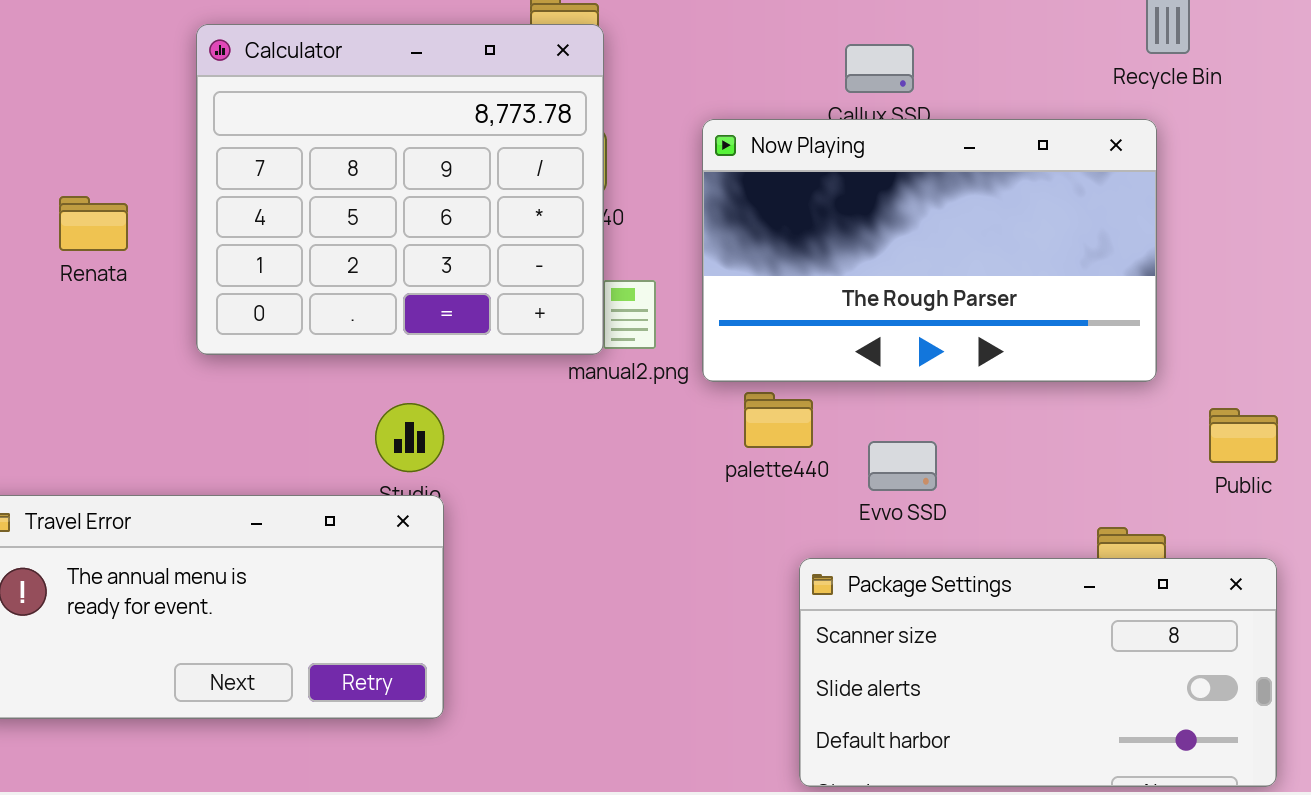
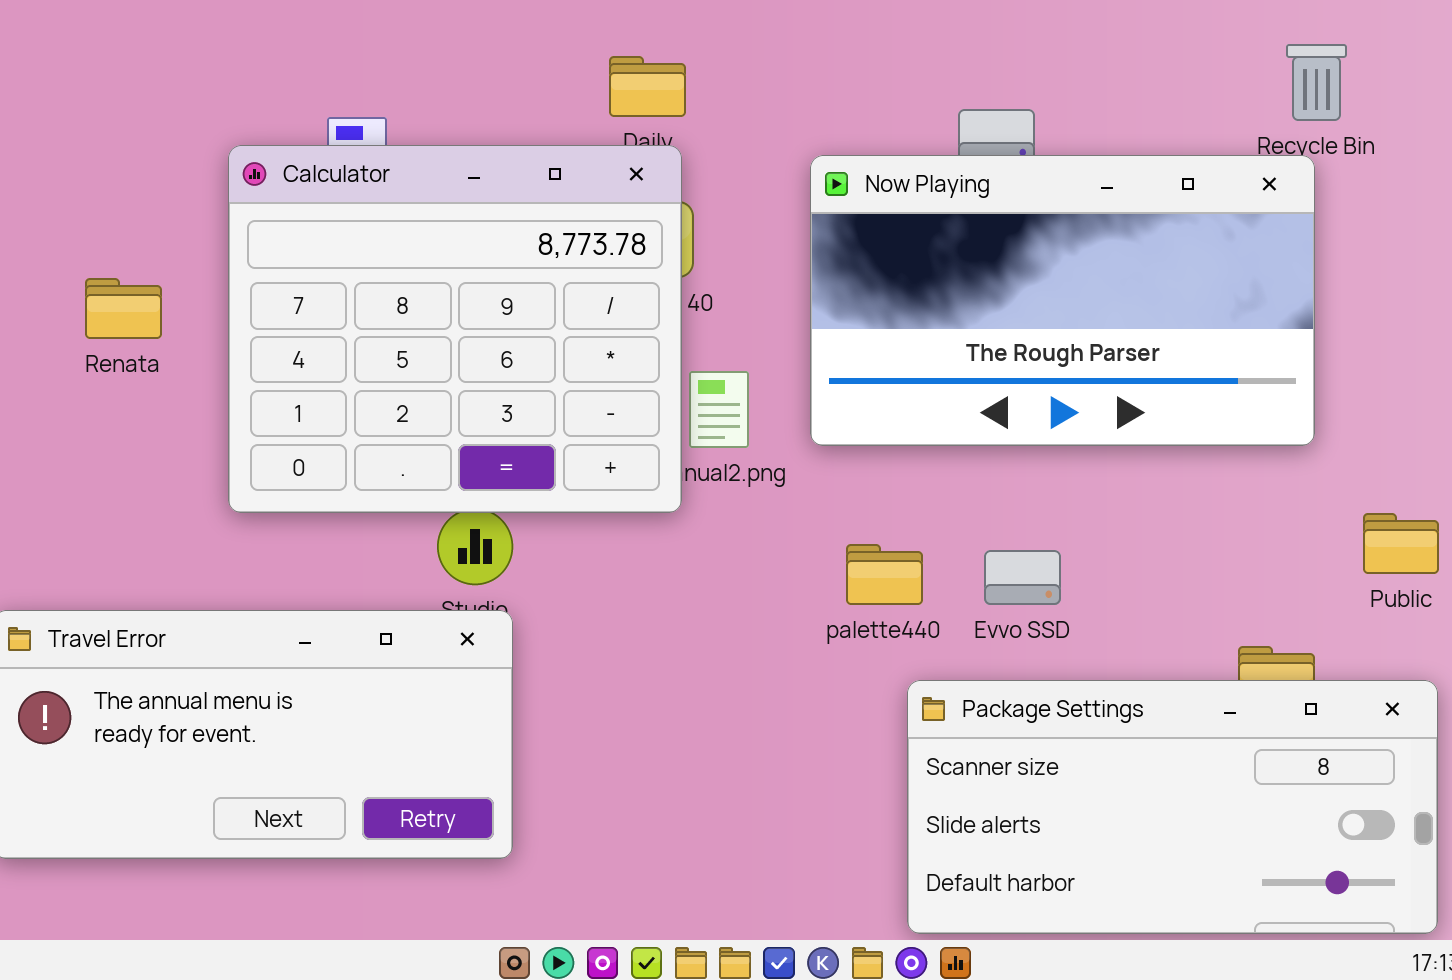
Calculator: [196,24,604,355] -> [228,145,682,513], moved
Now Playing: [702,119,1157,382] -> [810,155,1315,446], moved
palette440: [744,392,813,448] -> [846,544,923,605], moved

